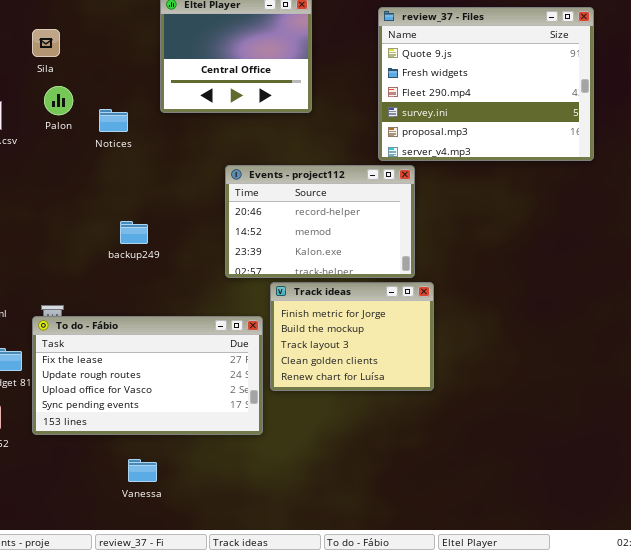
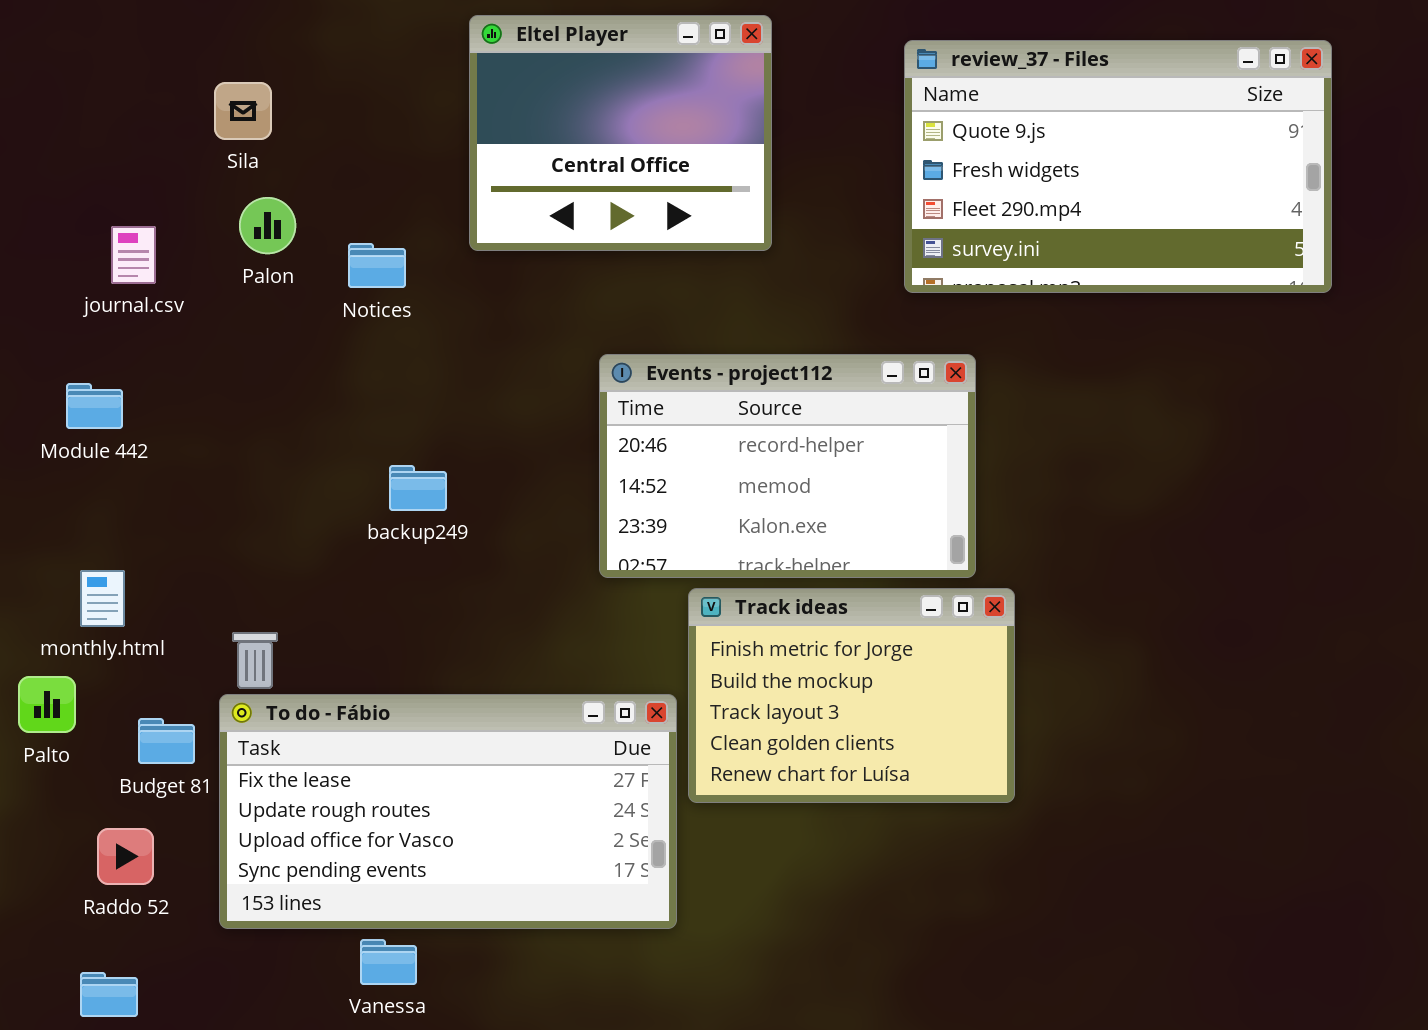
review_37 - Files: [378,7,594,161] -> [904,40,1332,293], resized
To do - Fábio: [32,316,263,435] -> [219,694,677,929], moved
Vanessa: [128,459,157,482] -> [360,939,417,985], moved

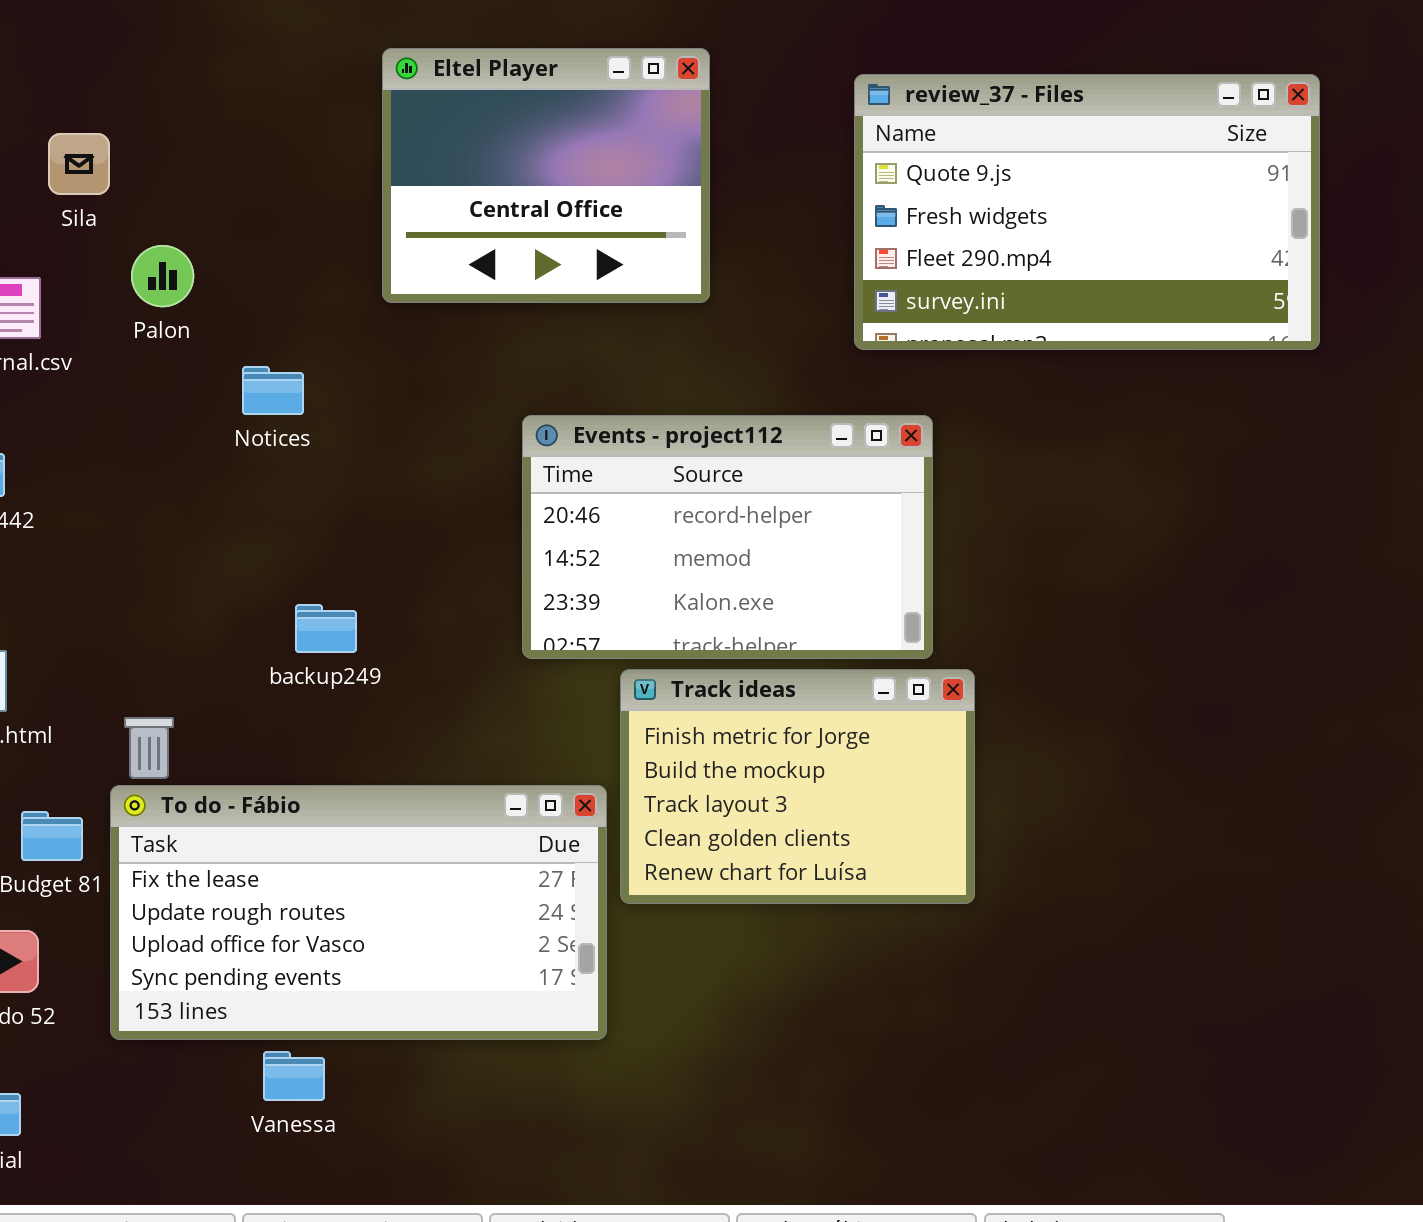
Sila: [214,82,272,140] -> [48,133,110,195], moved
Notices: [348,243,406,288] -> [242,366,304,415], moved
backup249: [389,465,447,511] -> [295,604,357,653], moved

